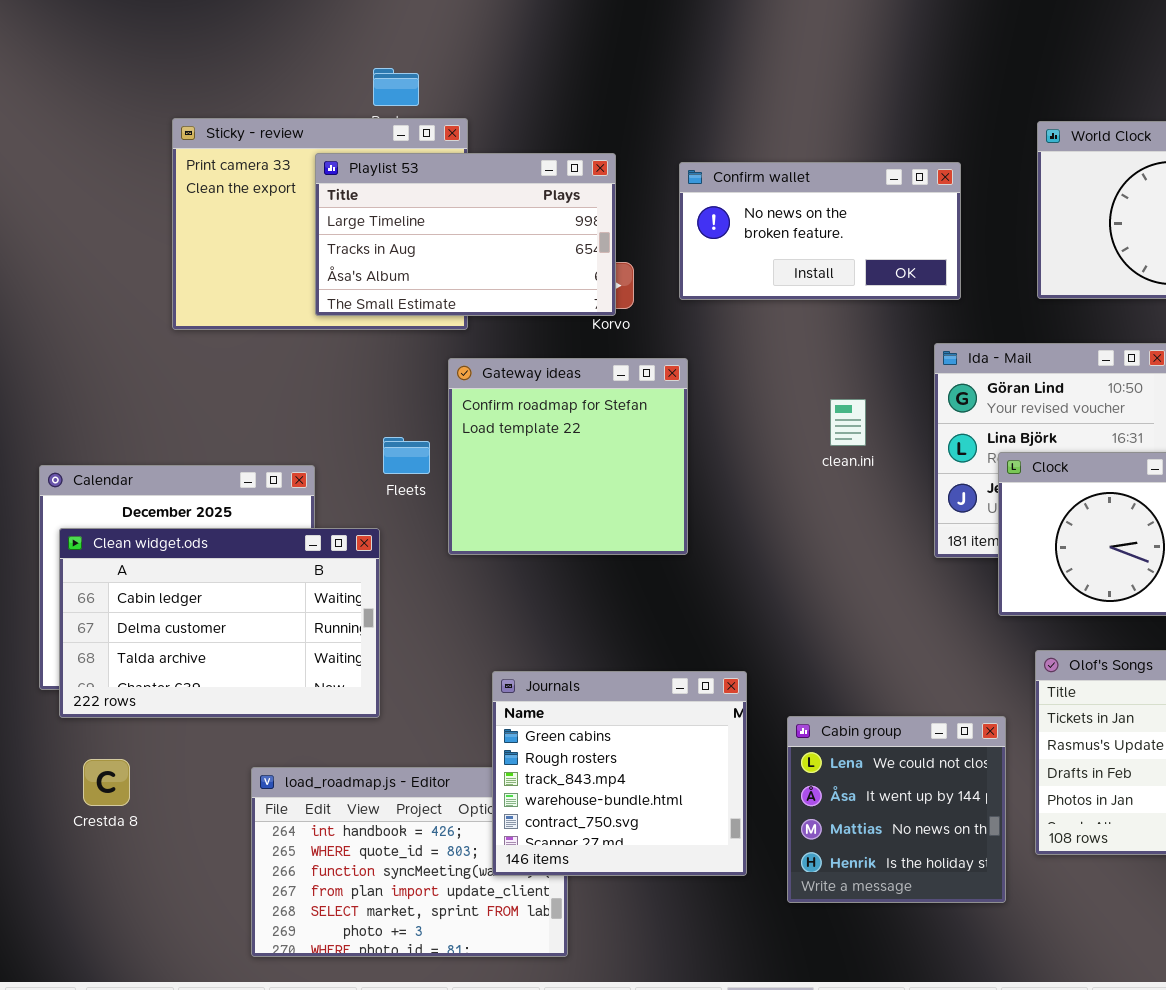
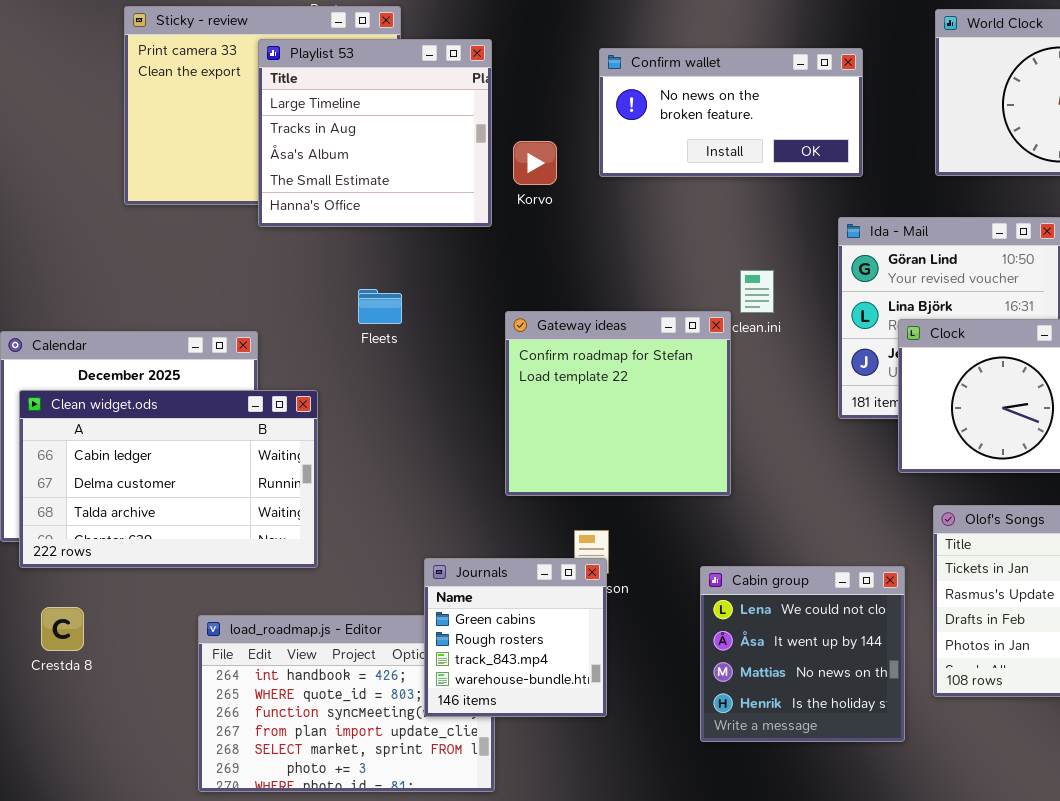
Playlist 53: [315,153,616,316] -> [258,39,492,227], resized
Gateway ideas: [448,358,688,555] -> [505,311,731,496], moved
Fleets: [383,437,430,474] -> [358,289,402,324], moved
Journals: [492,671,747,876] -> [424,558,607,717], resized

